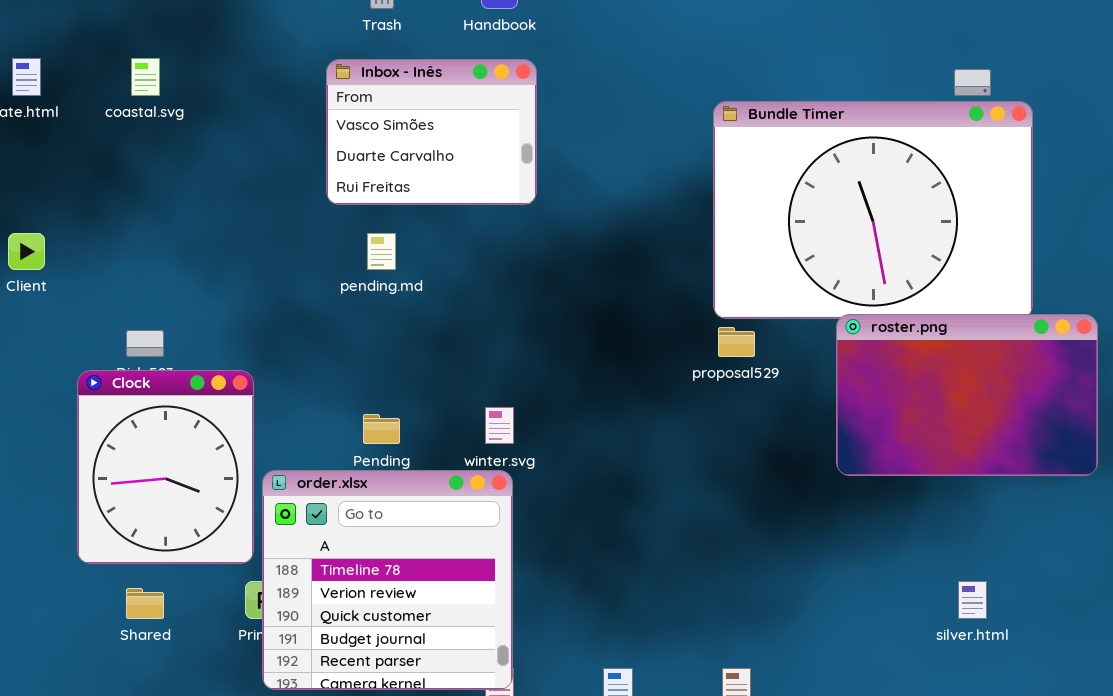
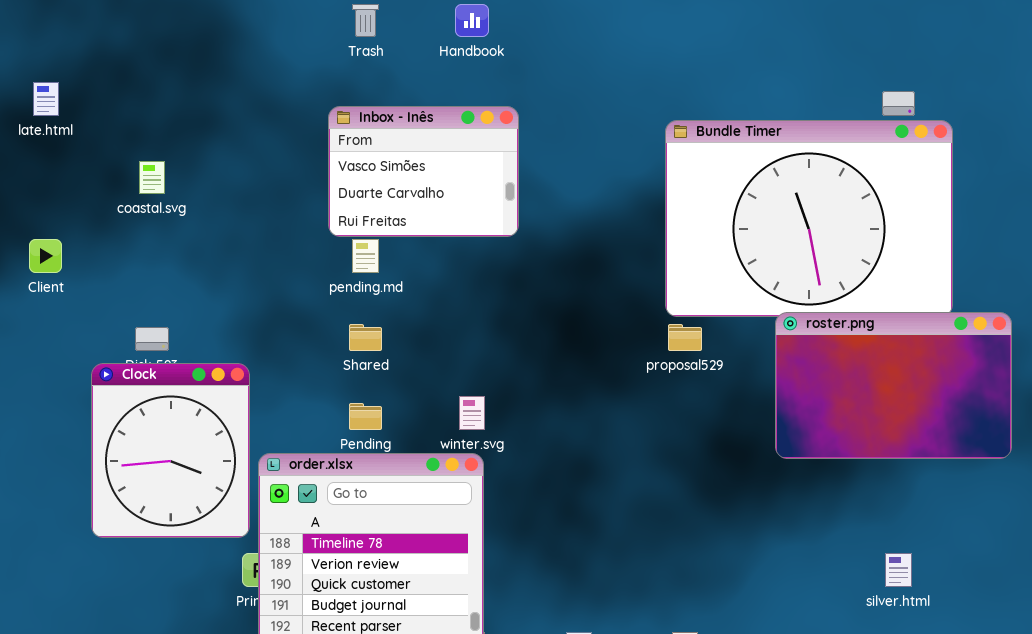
coastal.svg: [131,58,160,96] -> [139,161,165,194], moved
Inbox - Inês: [326,59,537,205] -> [328,106,519,237], moved
Shared: [126,588,164,619] -> [349,324,382,351], moved

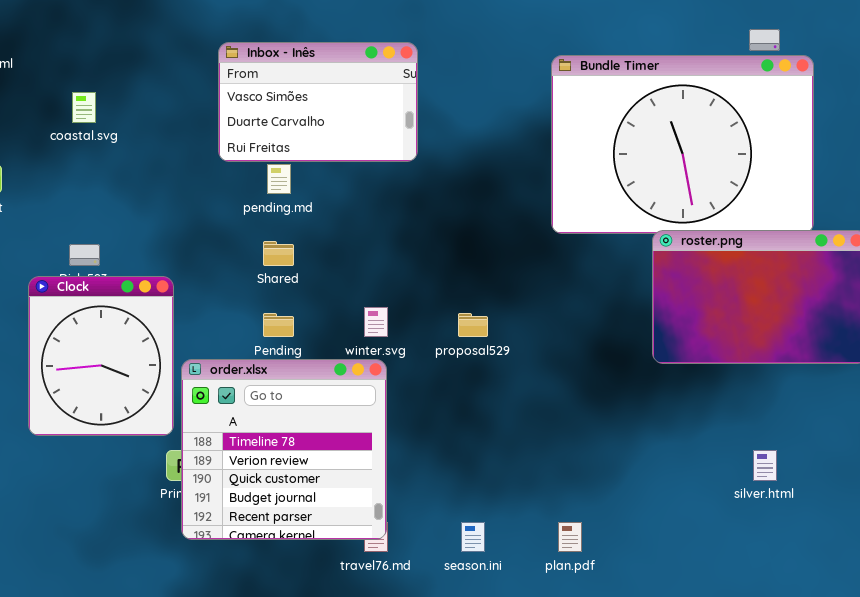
Inbox - Inês: [328,106,519,237] -> [218,42,418,162], resized
proposal529: [668,324,702,351] -> [458,313,488,337], moved

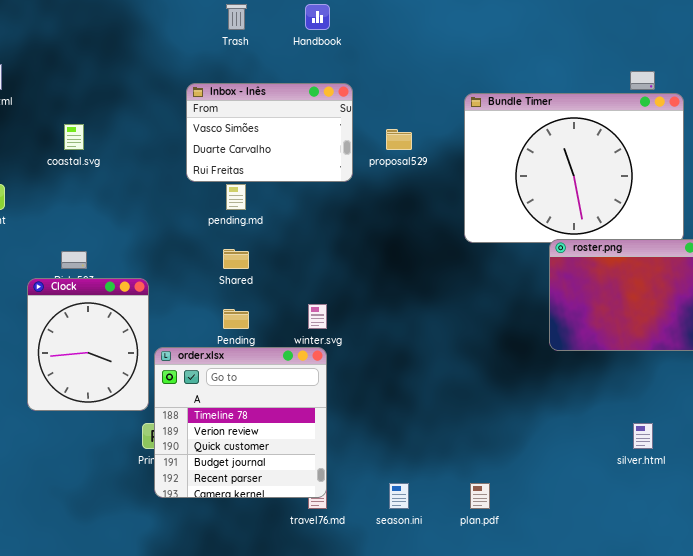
proposal529: [458,313,488,337] -> [386,129,412,150], moved

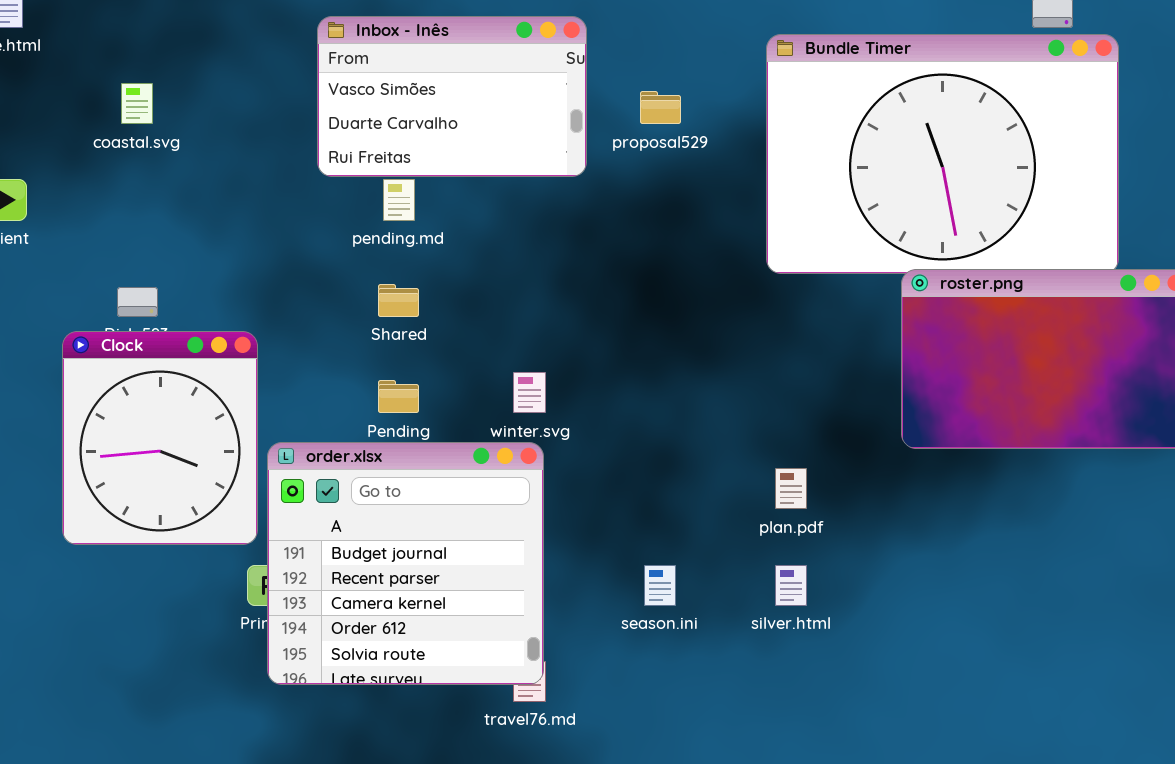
order.xlsx: [154,347,327,498] -> [267,442,544,685], scrolled down 3 rows
silver.html: [633,423,653,449] -> [775,565,807,606], moved
season.ini: [389,483,409,509] -> [644,565,676,606], moved
plan.pdf: [470,483,490,509] -> [775,468,807,509], moved

